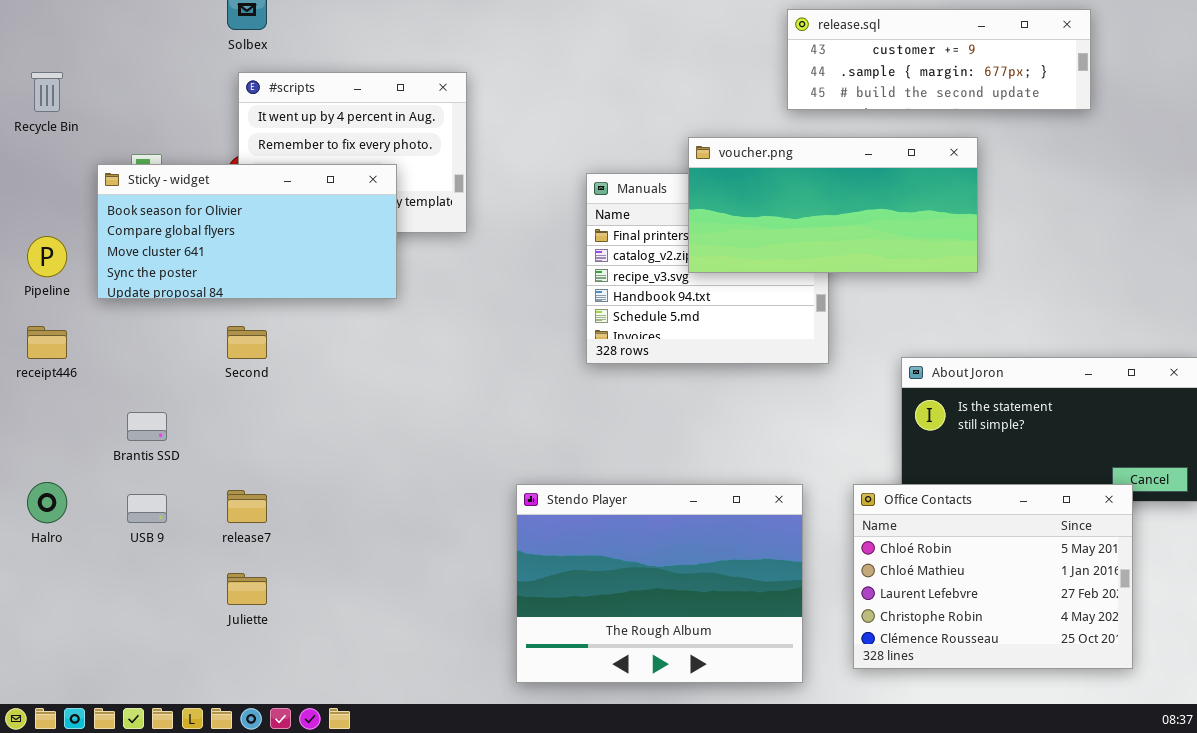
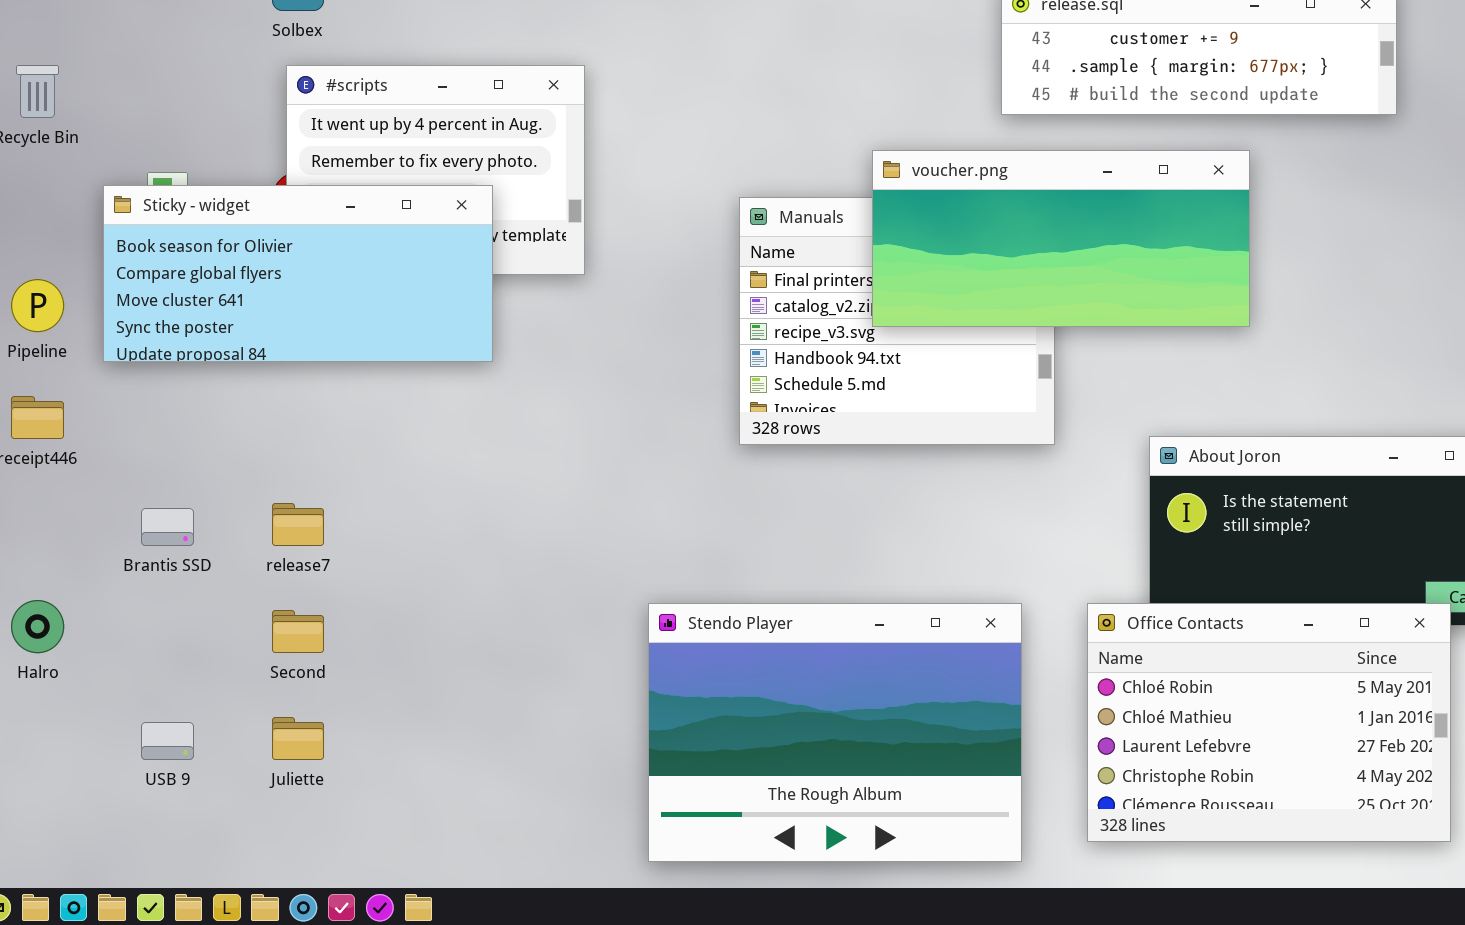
Second: [227,326,267,359] -> [272,610,324,653], moved
release7: [227,490,267,523] -> [272,503,324,546], moved
USB 9: [127,494,167,523] -> [141,722,194,760], moved

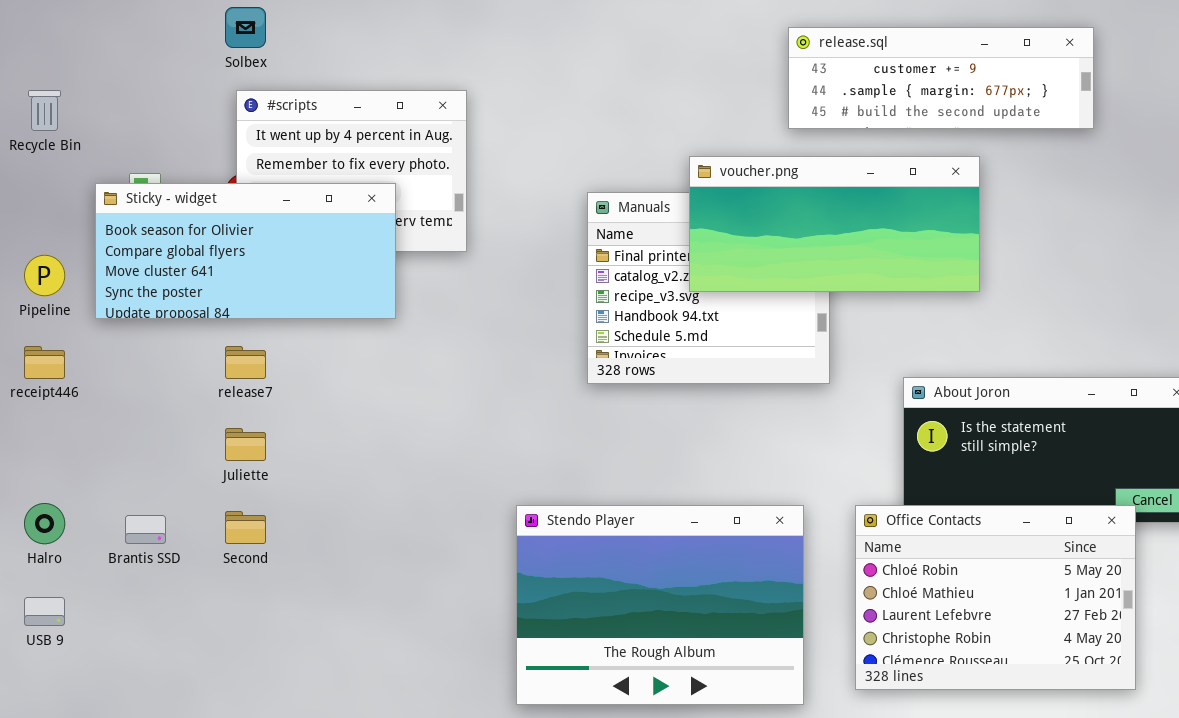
release7: [272,503,324,546] -> [225,346,266,379], moved
Brantis SSD: [141,508,194,546] -> [125,515,166,544], moved
Juliette: [272,717,324,760] -> [225,428,266,461], moved
USB 9: [141,722,194,760] -> [24,597,65,626], moved

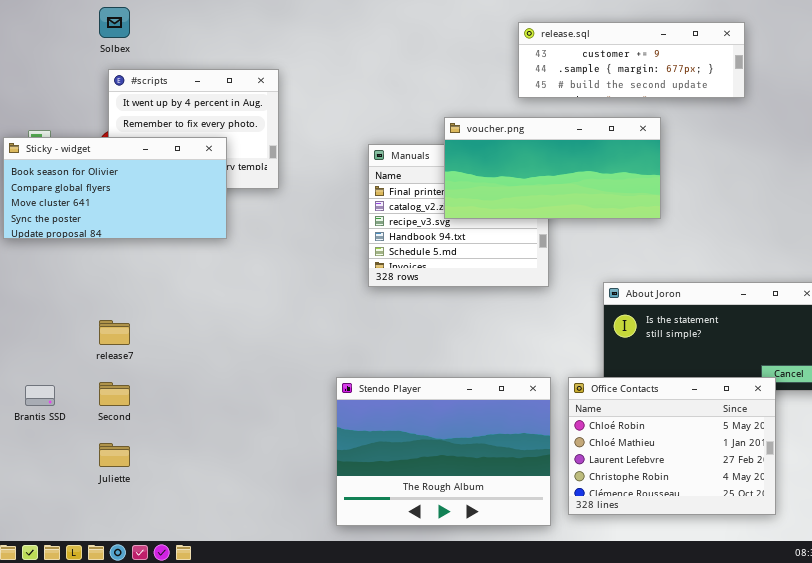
release7: [225,346,266,379] -> [99,320,130,345], moved
Juliette: [225,428,266,461] -> [99,443,130,467], moved
Stendo Player: [516,505,804,705] -> [336,377,551,526], moved

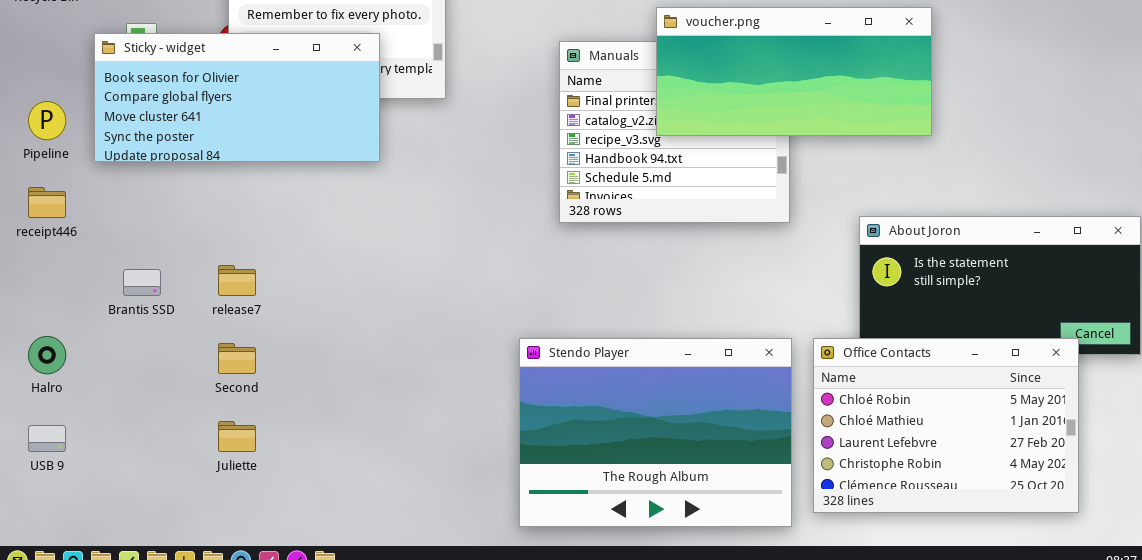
Brantis SSD: [25,385,55,406] -> [123,269,161,296], moved

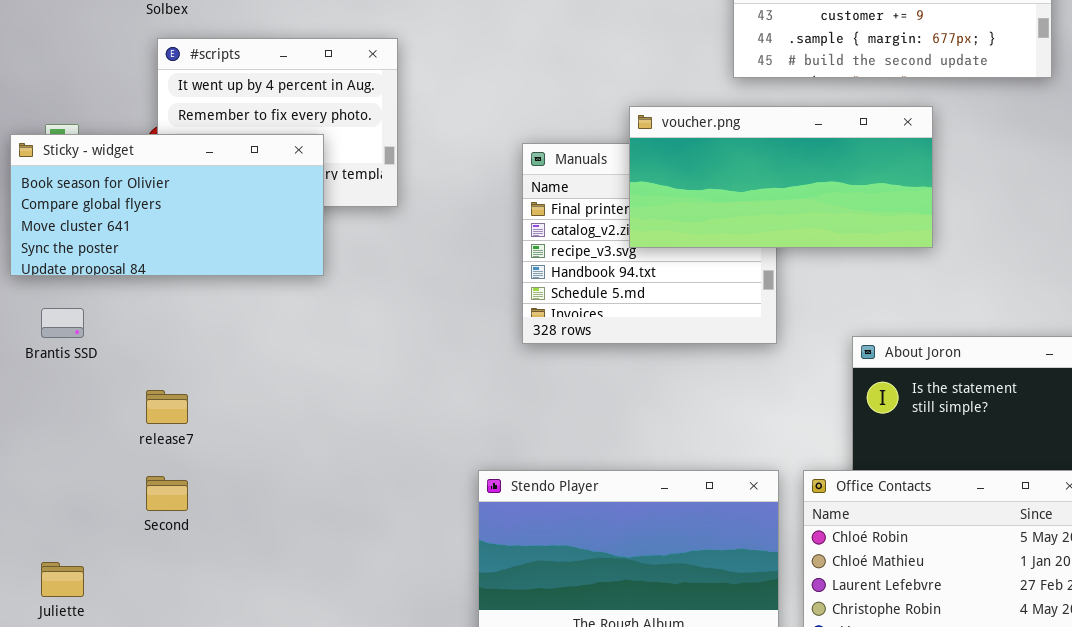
Brantis SSD: [123,269,161,296] -> [41,308,84,338], moved
Juliette: [218,421,256,452] -> [41,562,84,597], moved

